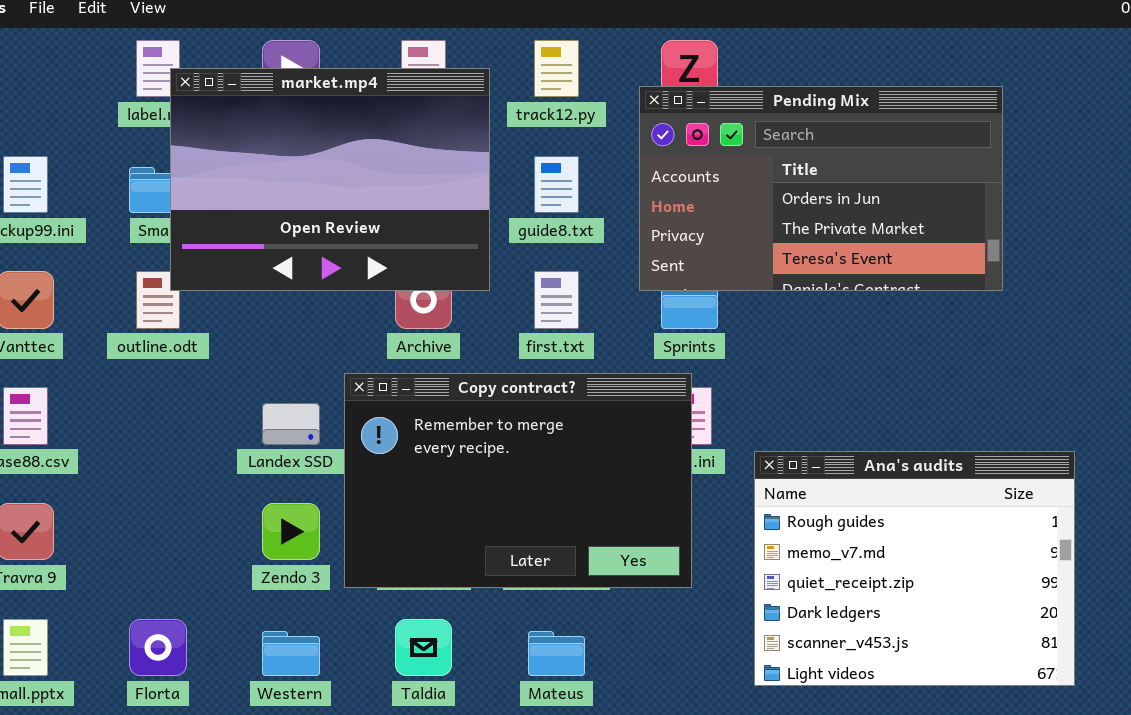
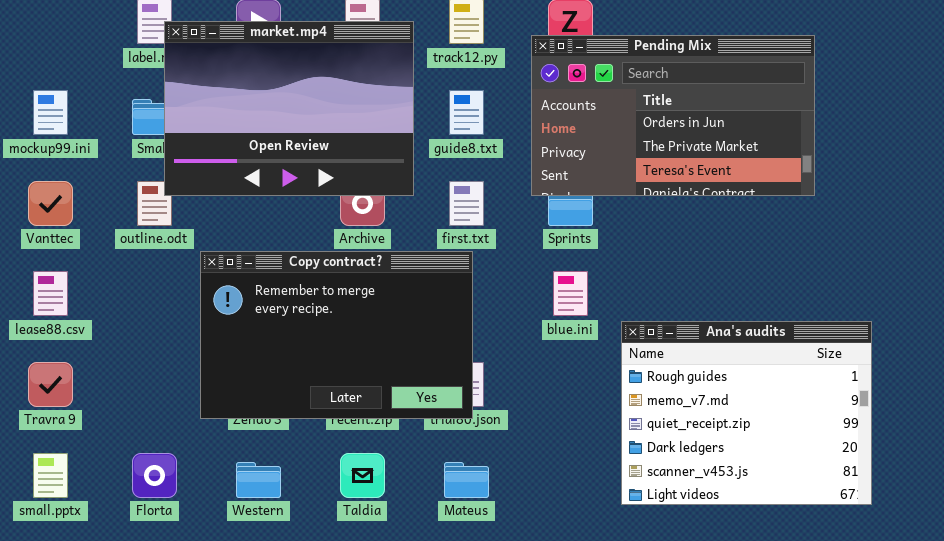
Copy contract?: [344,373,692,588] -> [200,251,473,419], moved

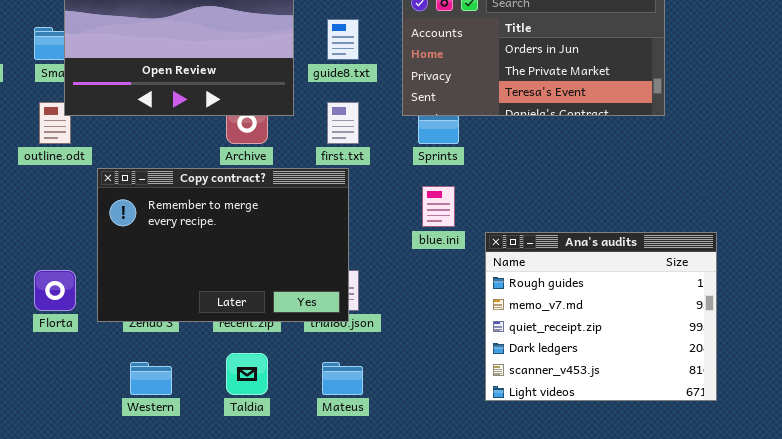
Florta: [132,453,177,498] -> [34,270,76,311], moved

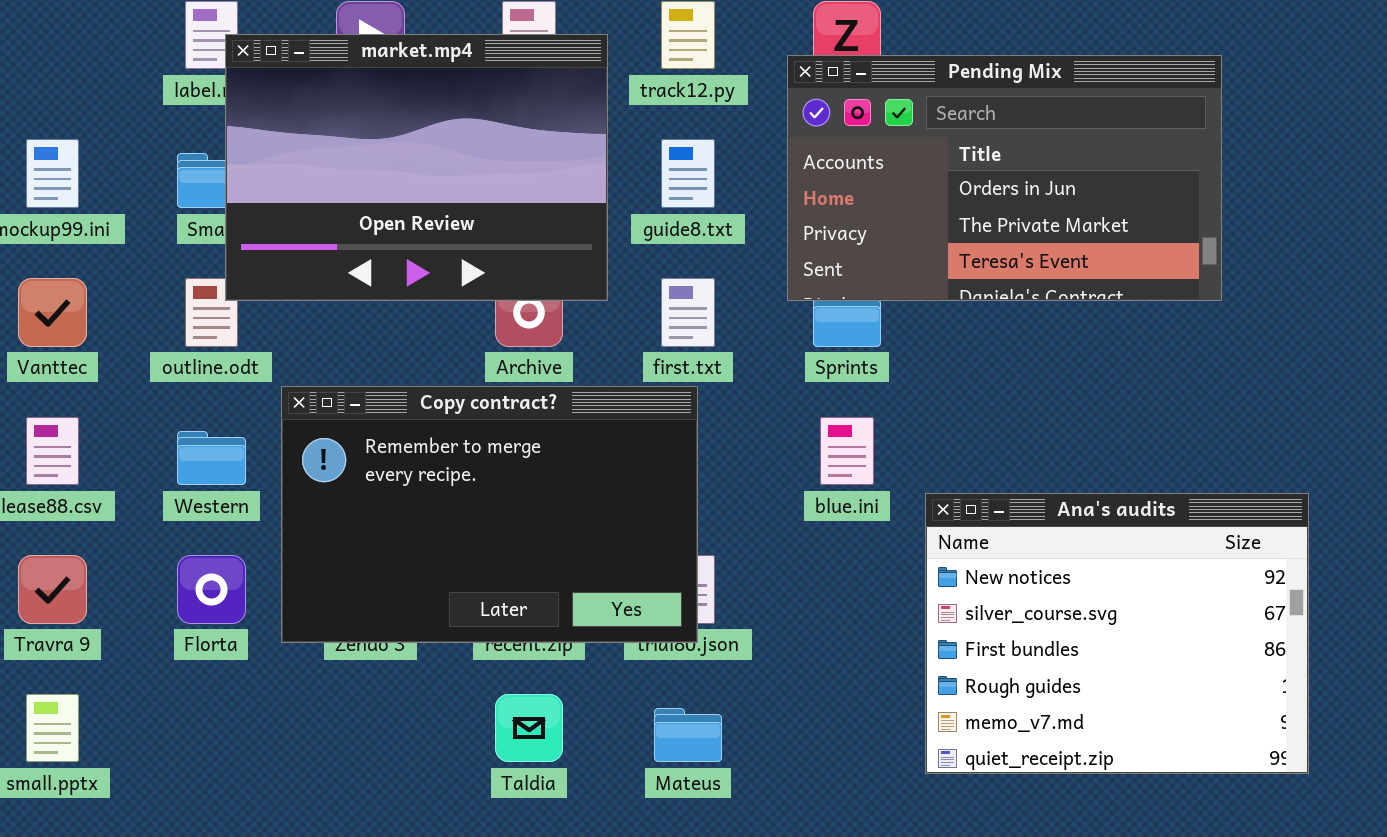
Ana's audits: [485,232,717,401] -> [925,493,1309,774], scrolled up 3 rows
Western: [130,362,172,395] -> [177,431,246,485], moved

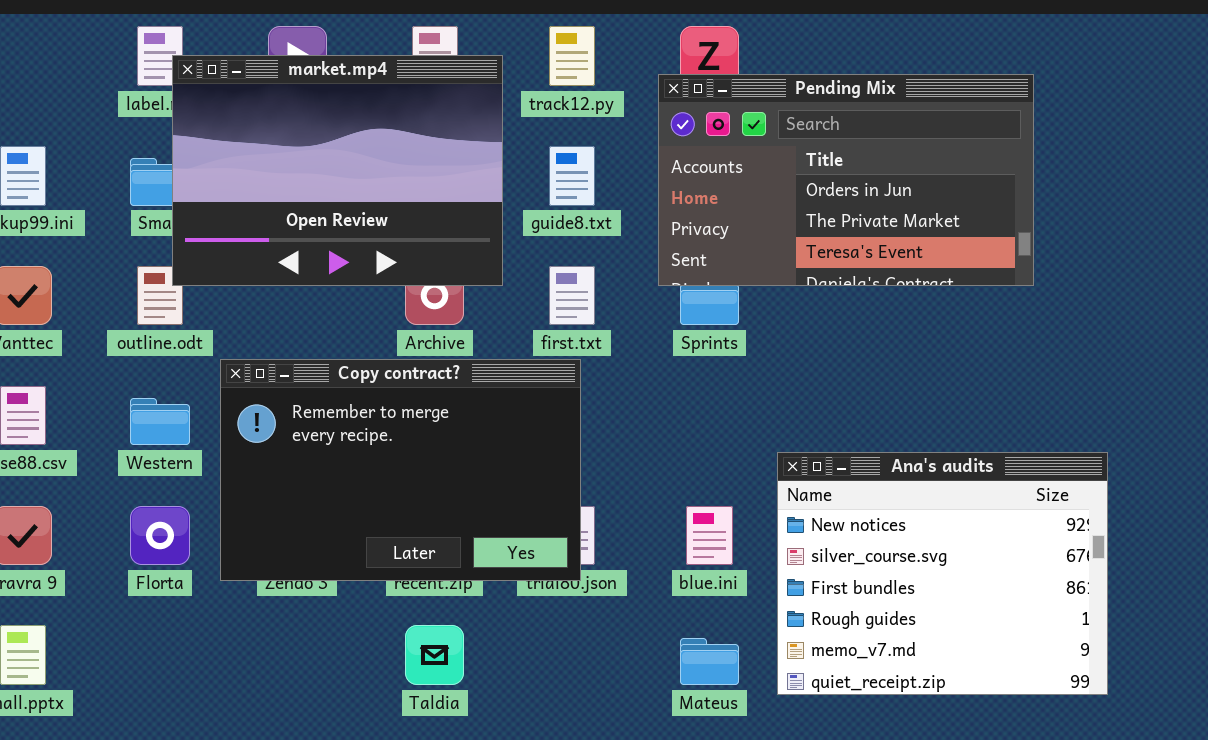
blue.ini: [820,417,874,485] -> [686,506,733,565], moved
Mateus: [654,708,722,762] -> [680,638,739,685], moved

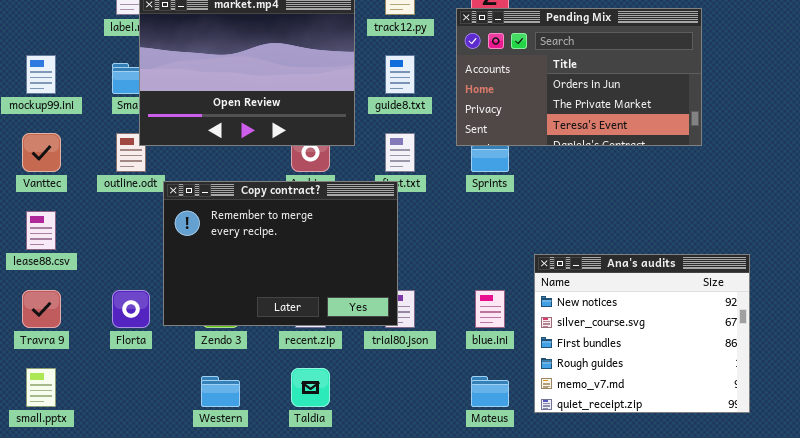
Copy contract?: [220,359,581,581] -> [163,181,398,326], moved
Western: [130,398,190,445] -> [201,376,240,407], moved

